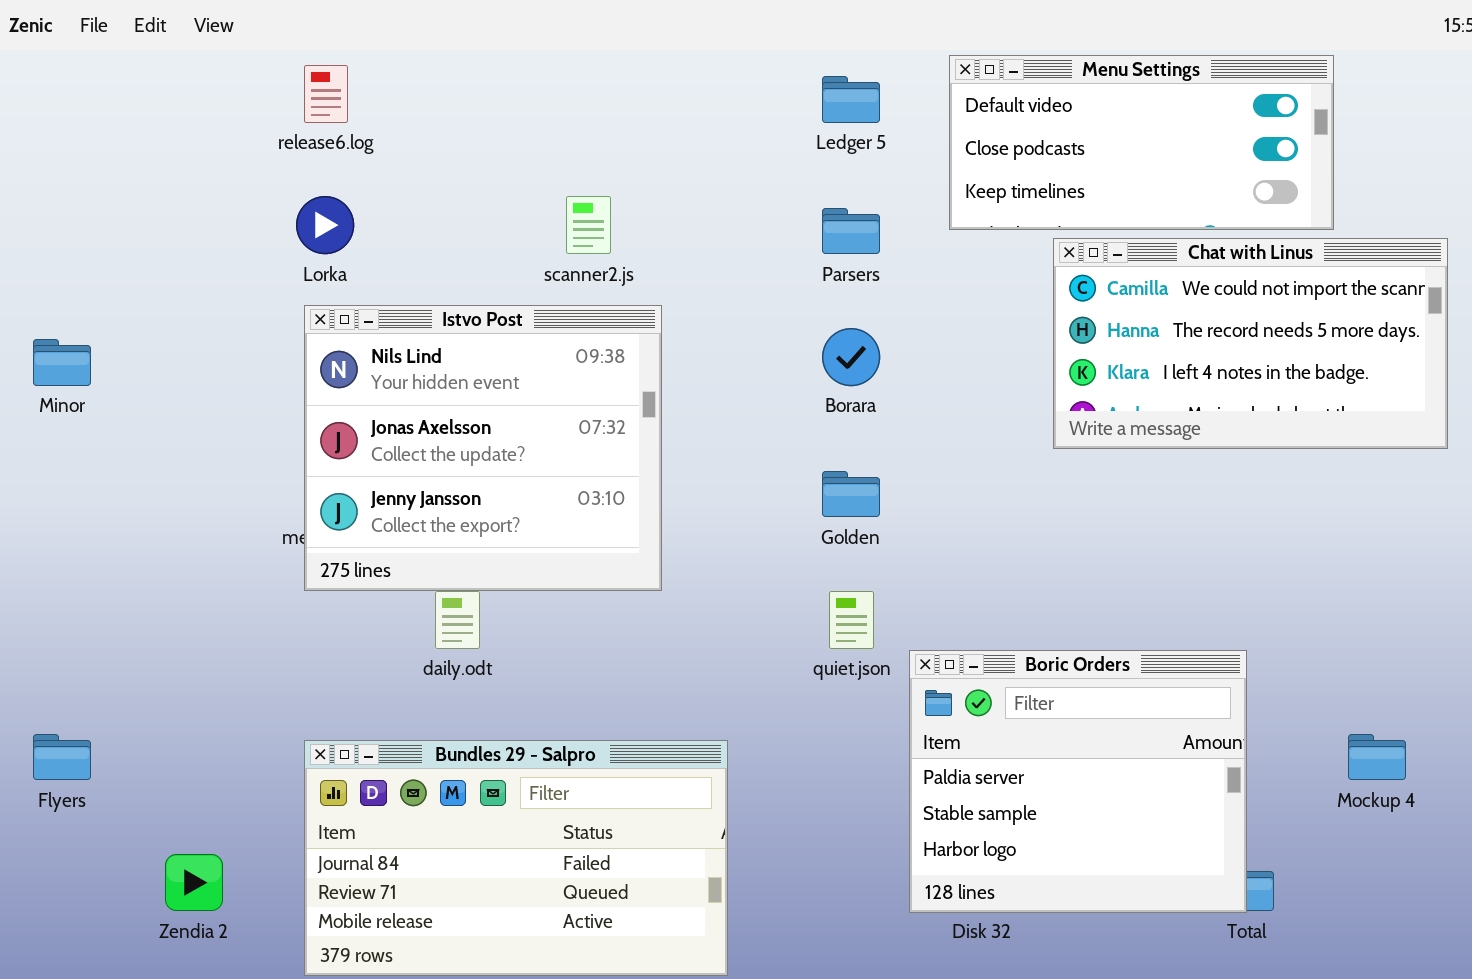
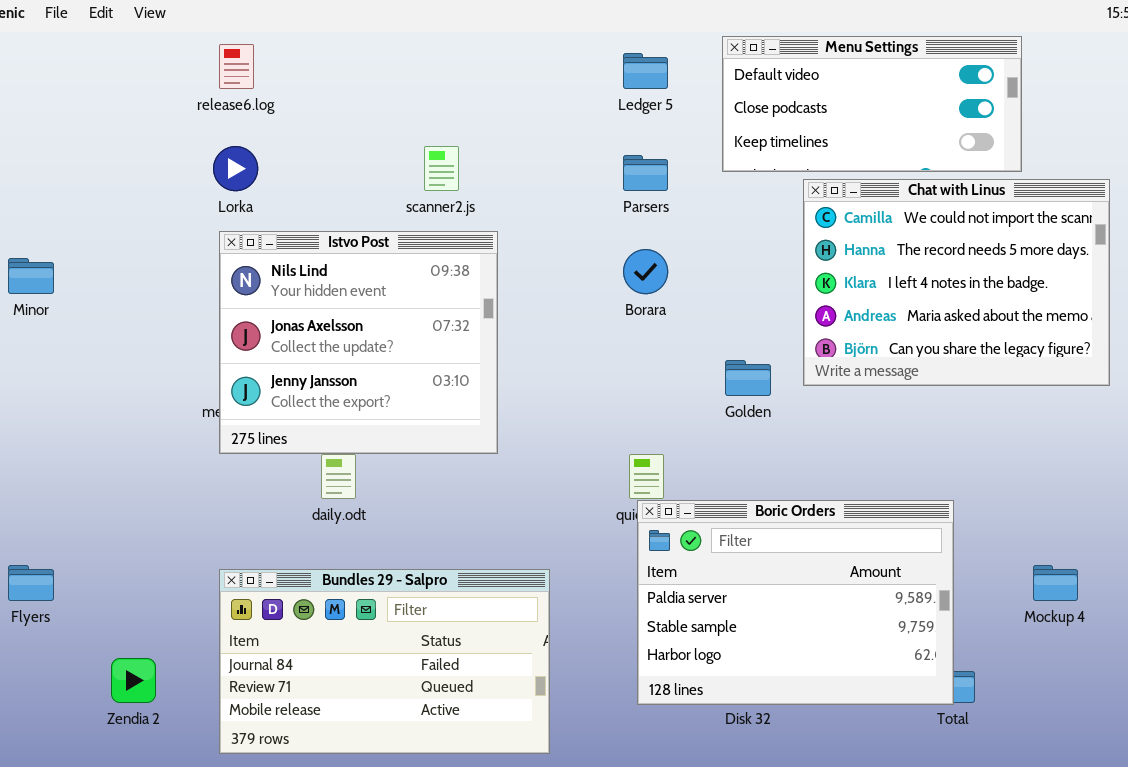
Chat with Linus: [1053,238,1448,449] -> [803,179,1110,386], resized
Golden: [822,471,880,517] -> [725,360,771,396], moved
Boric Orders: [909,650,1247,913] -> [637,500,954,705], resized

